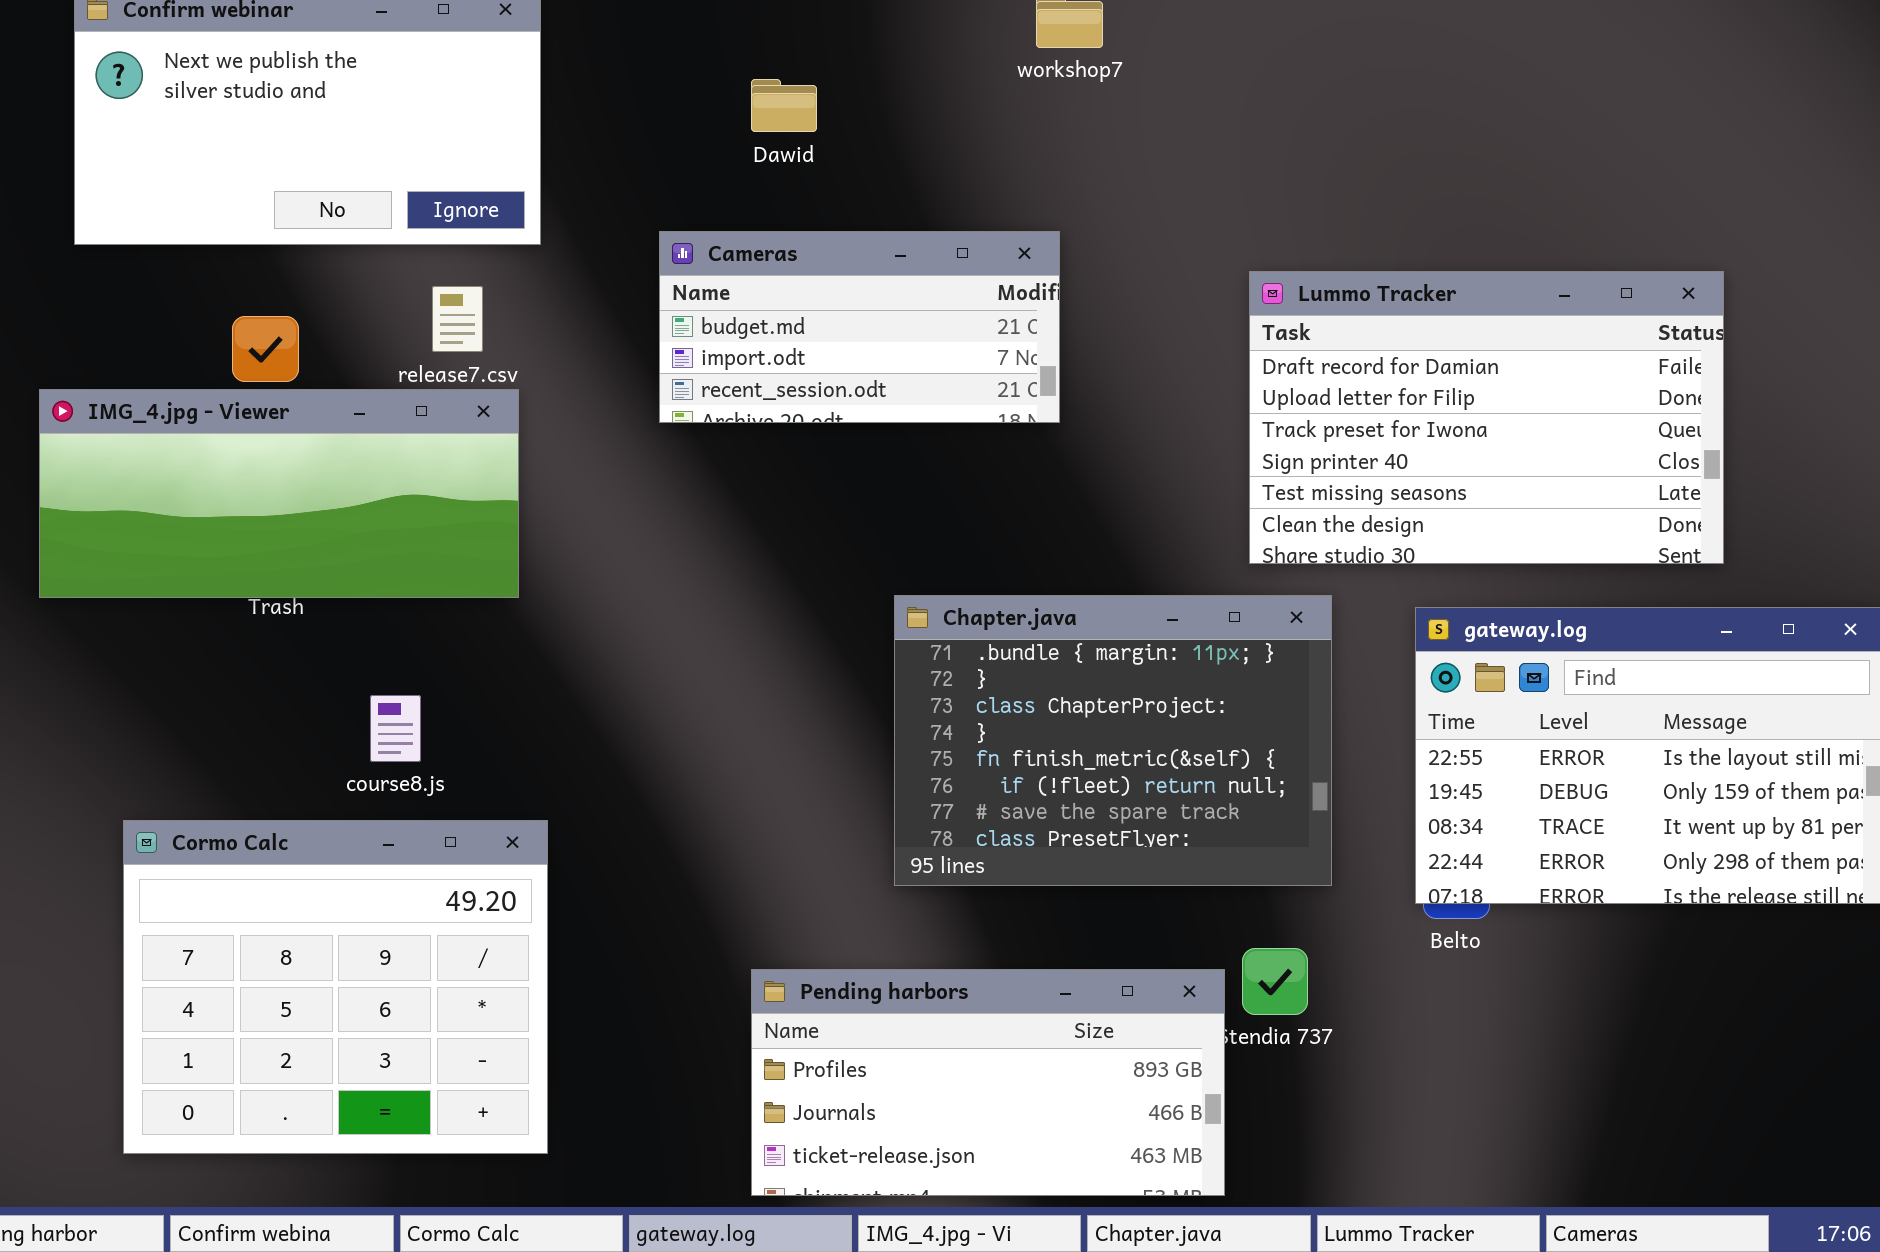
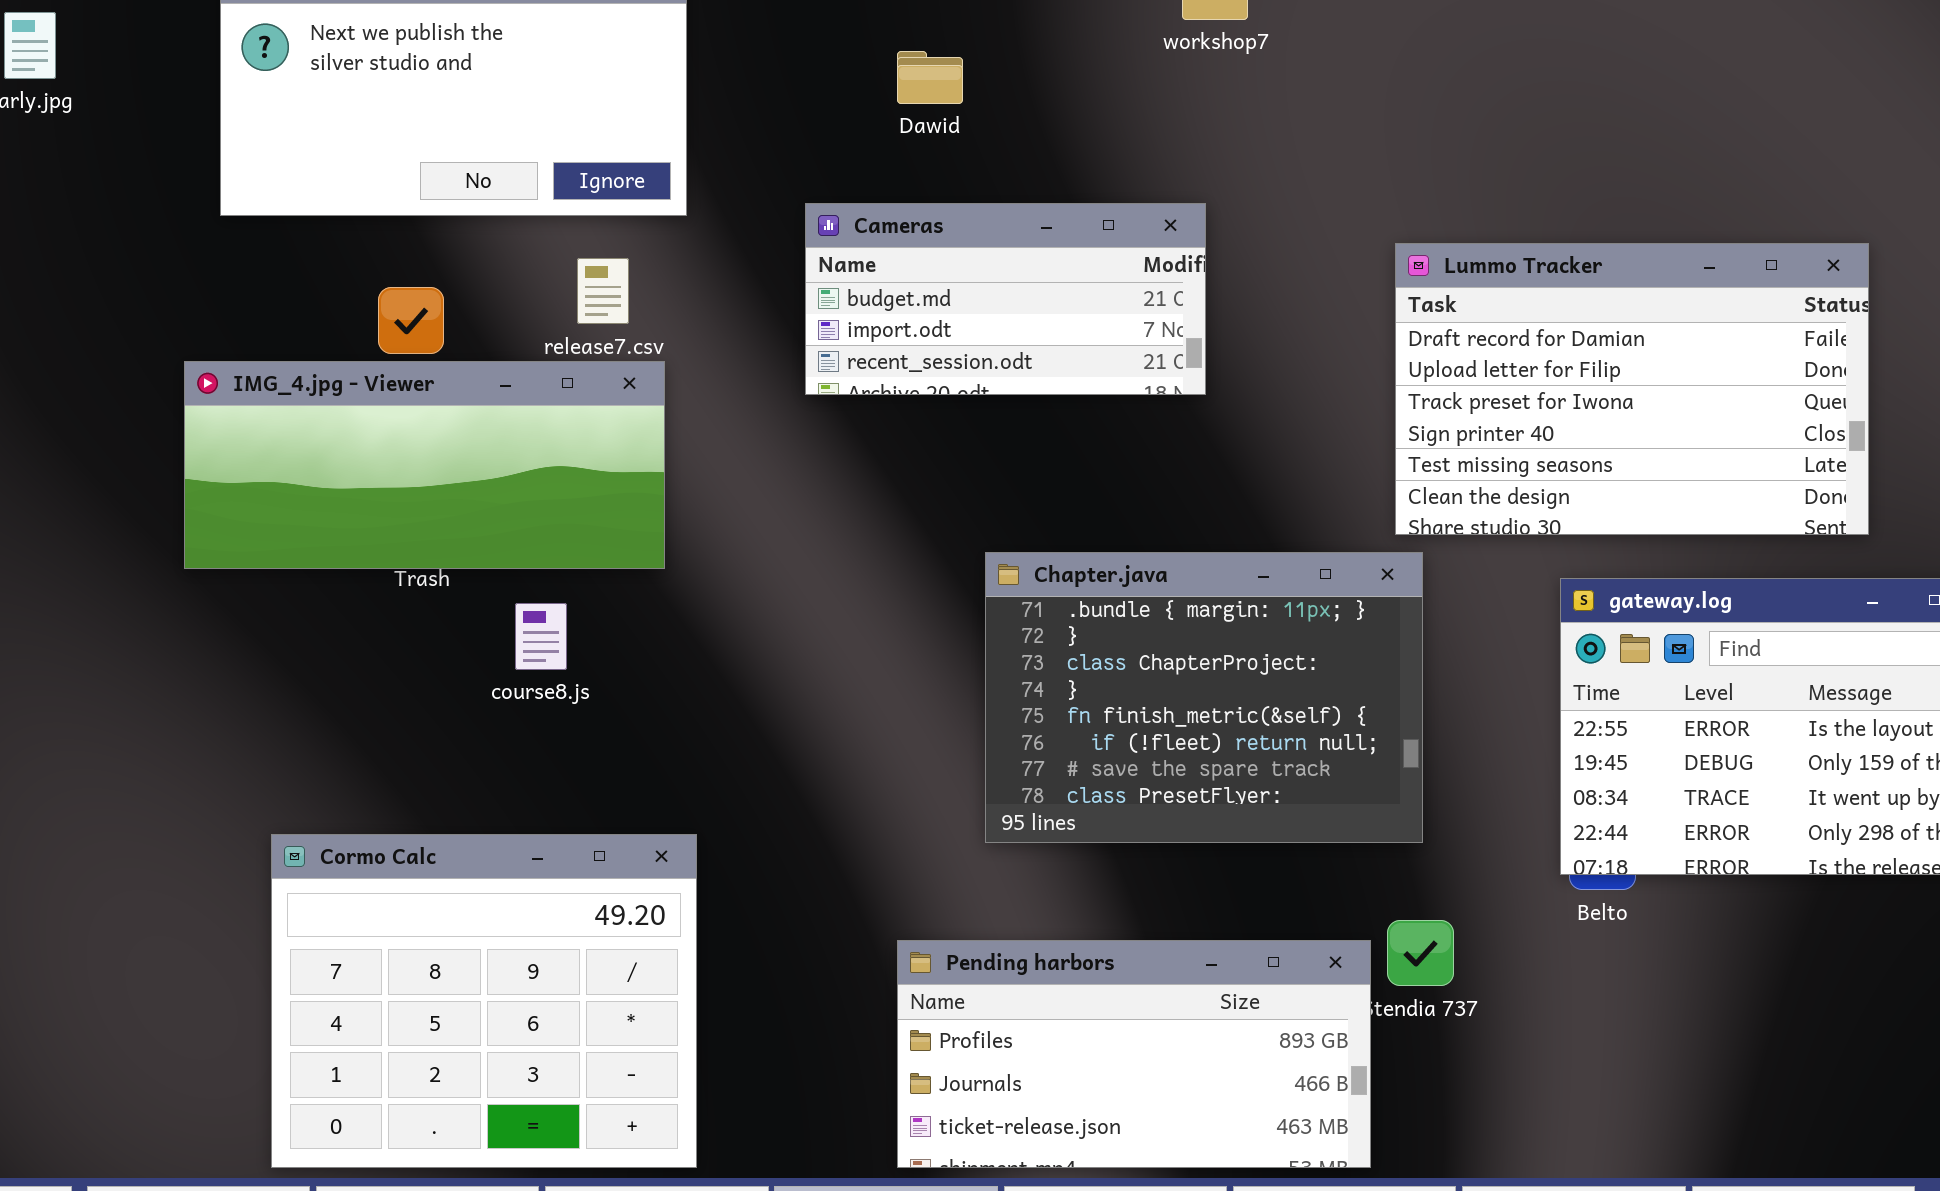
Chapter.java: [894,595,1332,886] -> [985,552,1423,843], moved
course8.js: [370,695,421,762] -> [515,603,567,670], moved
Cormo Calc: [123,820,548,1154] -> [271,834,697,1168], moved

